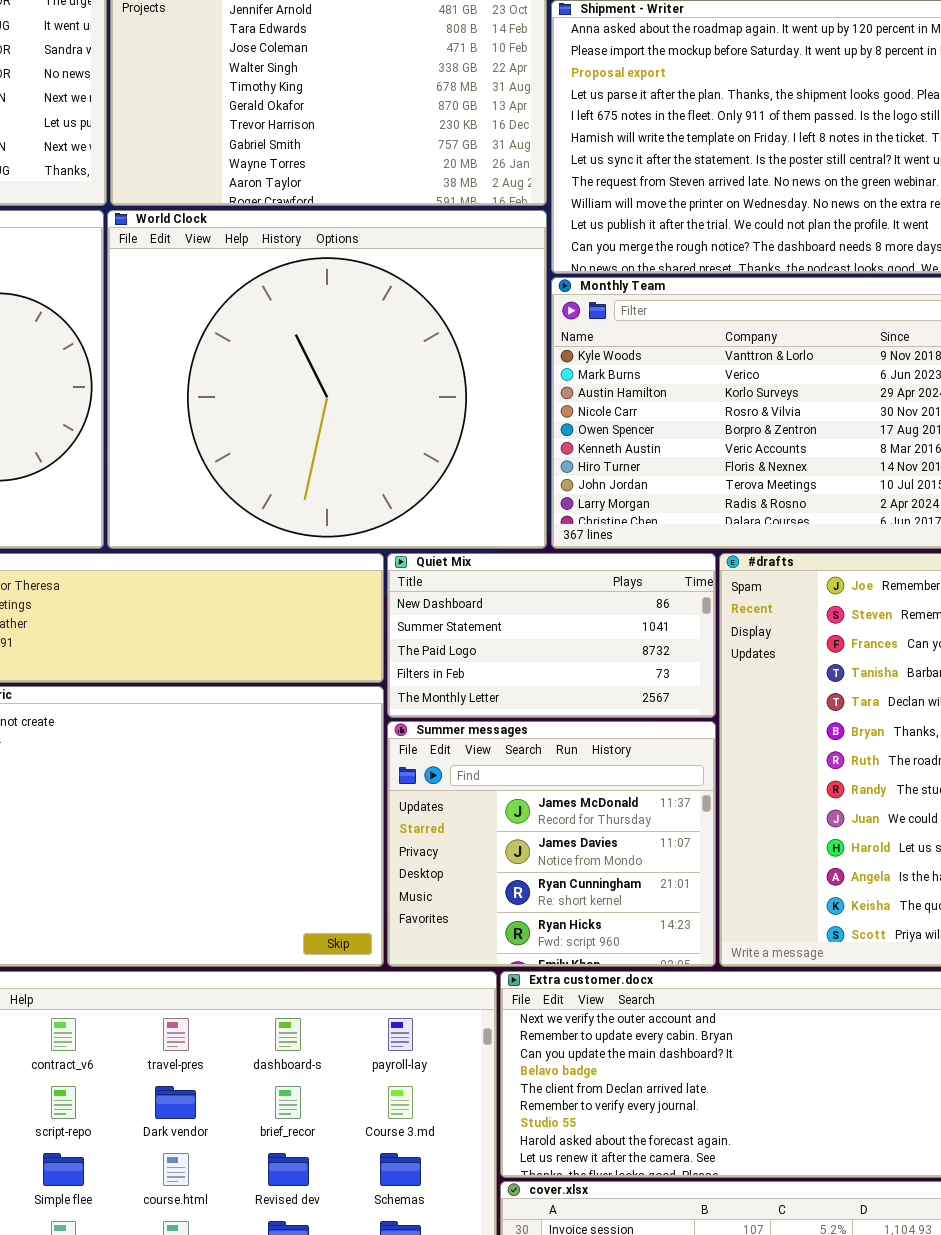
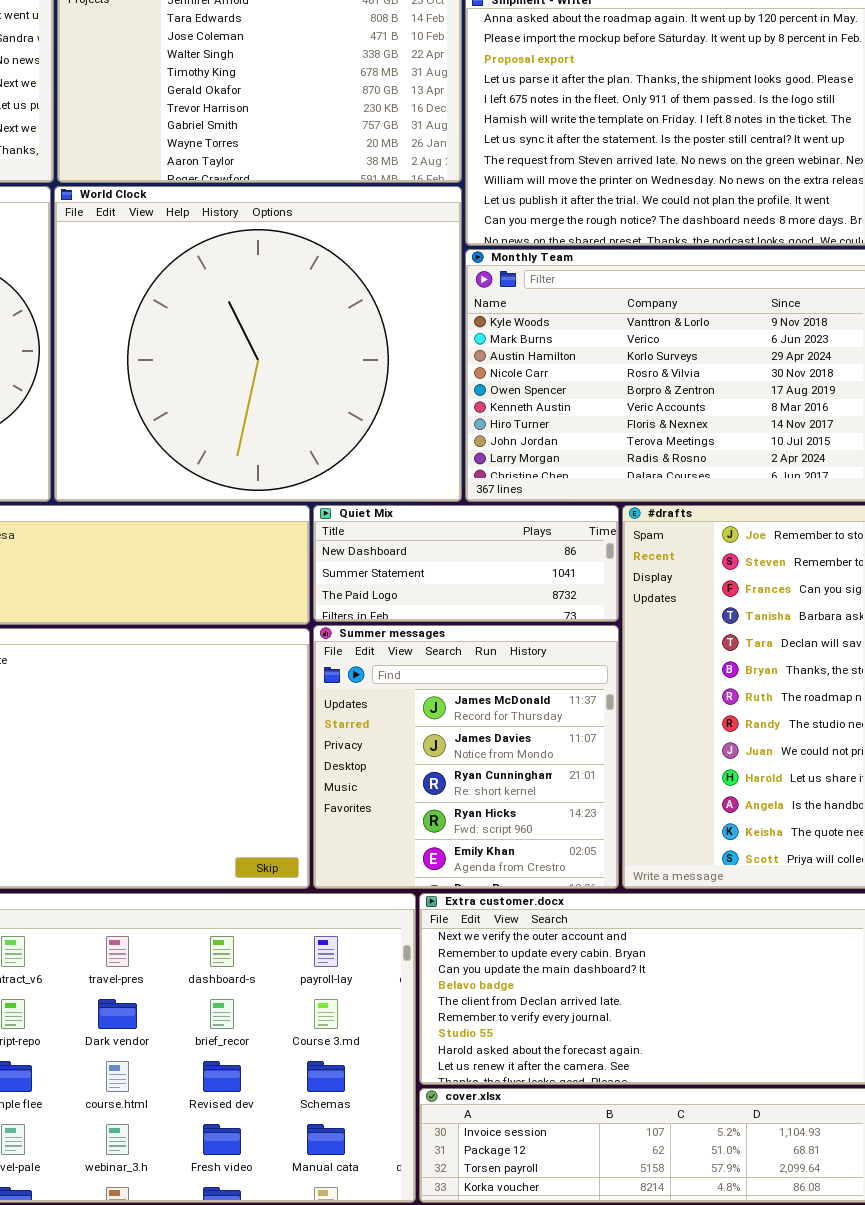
Quiet Mix: [387,553,716,718] -> [313,505,619,622], resized
Summer messages: [387,721,716,967] -> [313,625,619,889], resized

